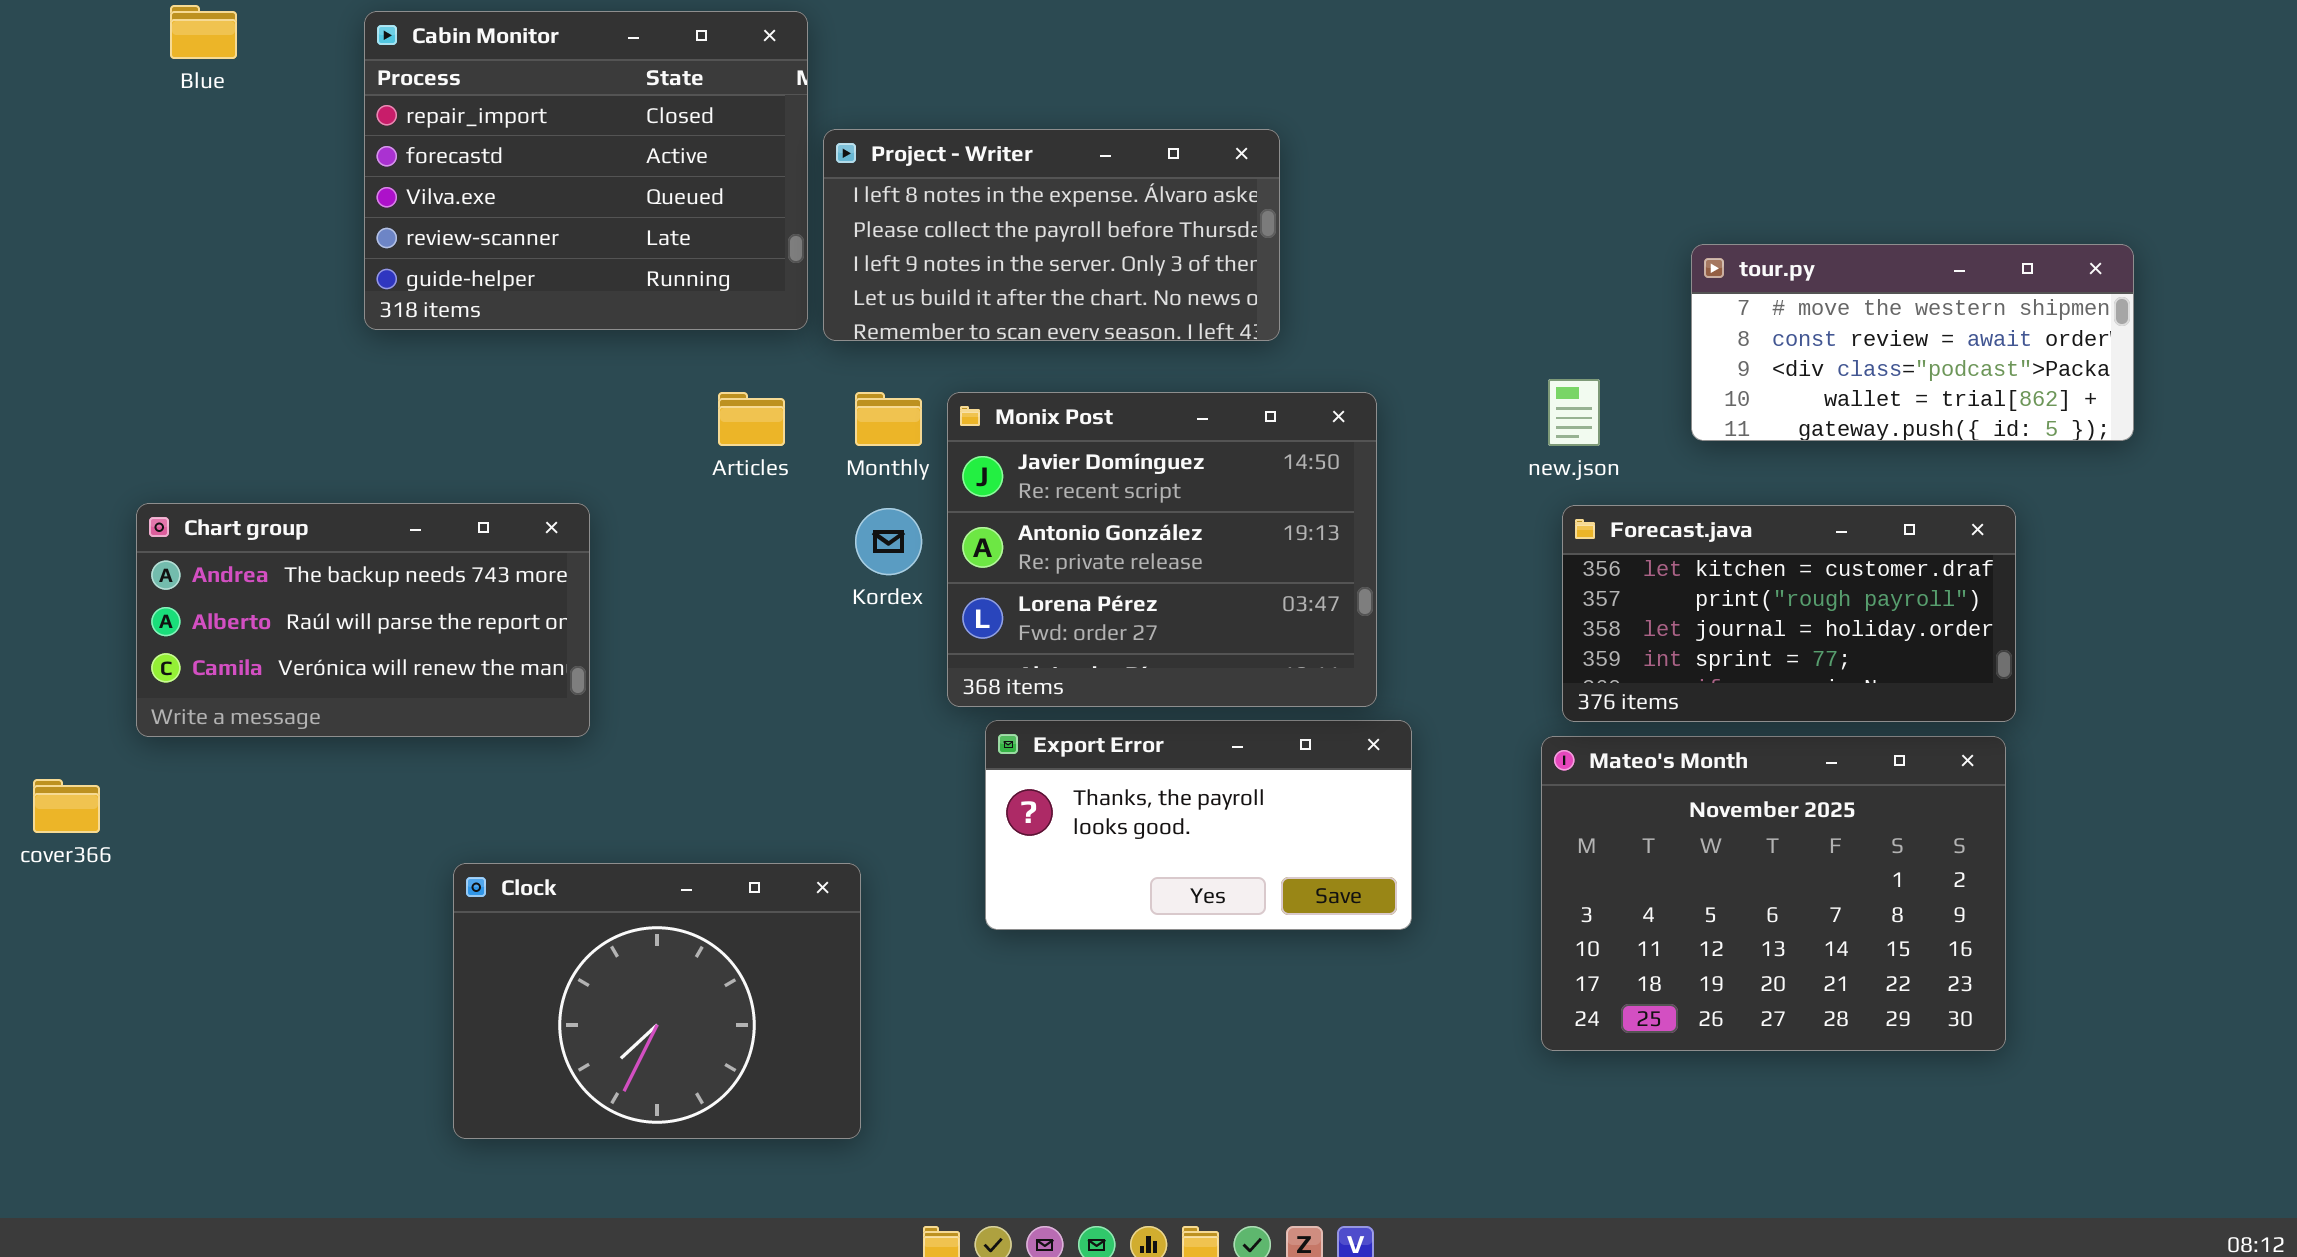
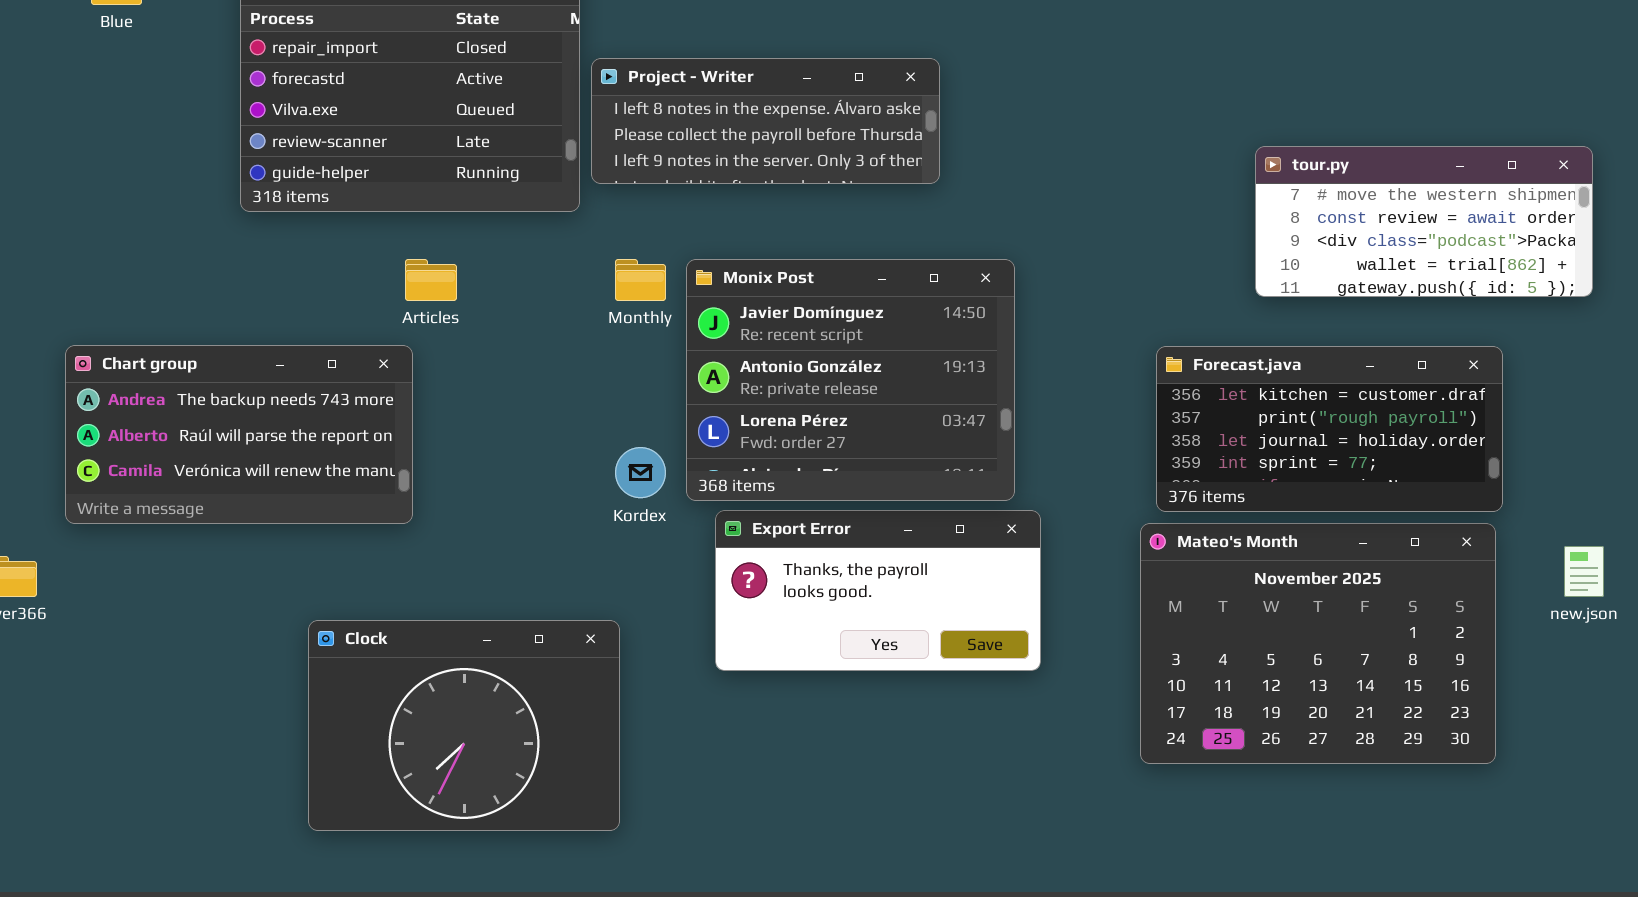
Project - Writer: [823,129,1280,341] -> [591,58,940,184], resized
new.json: [1548,379,1600,446] -> [1564,546,1604,597], moved
Articles: [718,392,785,446] -> [405,259,457,301], moved
Kordex: [855,508,922,575] -> [615,447,666,498], moved

